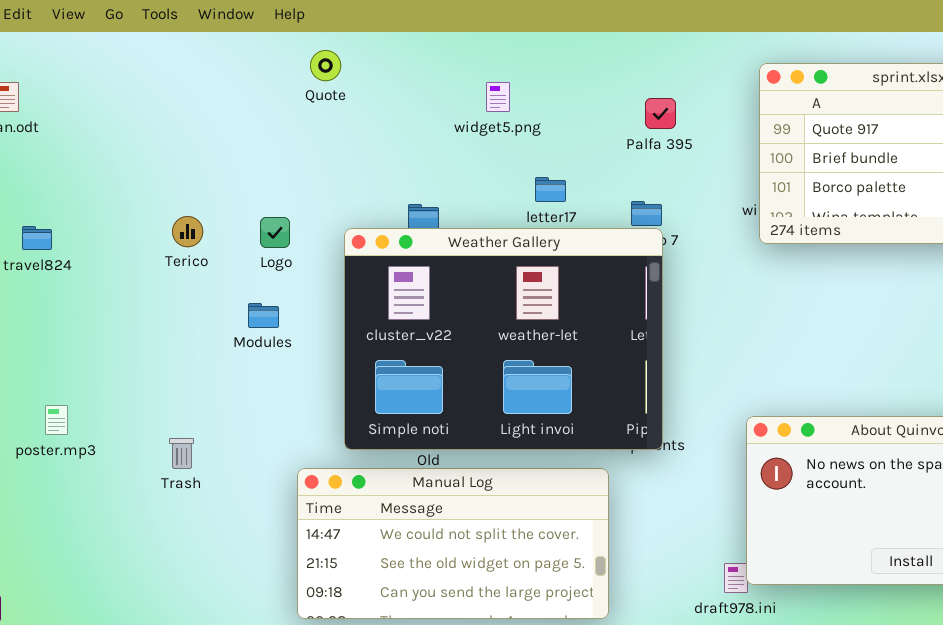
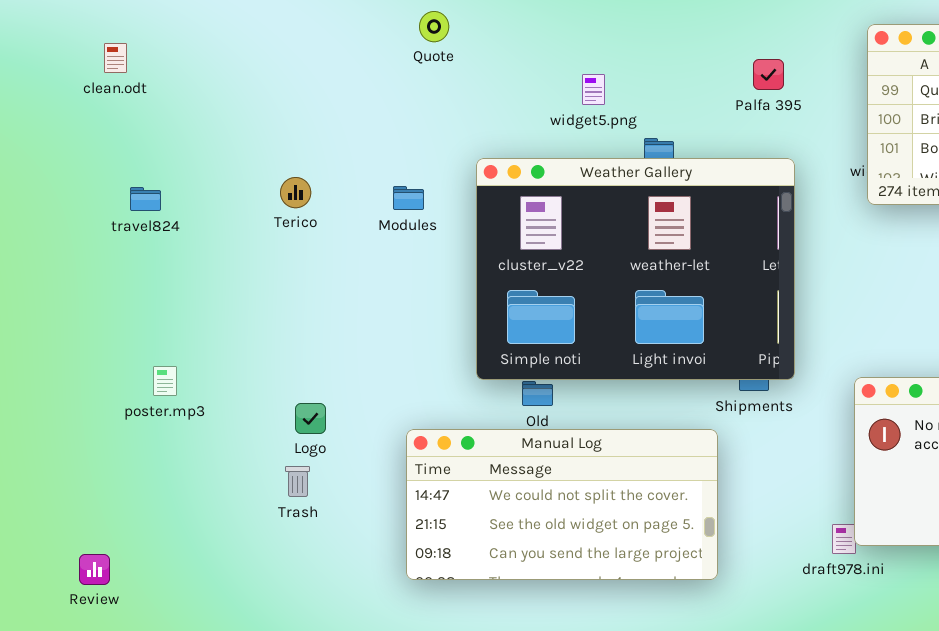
widget5.png: [486,82,510,112] -> [582,74,605,105], moved
Logo: [260,217,290,248] -> [295,403,326,434], moved
Weather Gallery: [344,228,663,450] -> [476,158,795,380], moved
Modules: [248,303,279,328] -> [393,186,424,210], moved
Trash: [169,438,194,469] -> [285,466,310,497], moved

